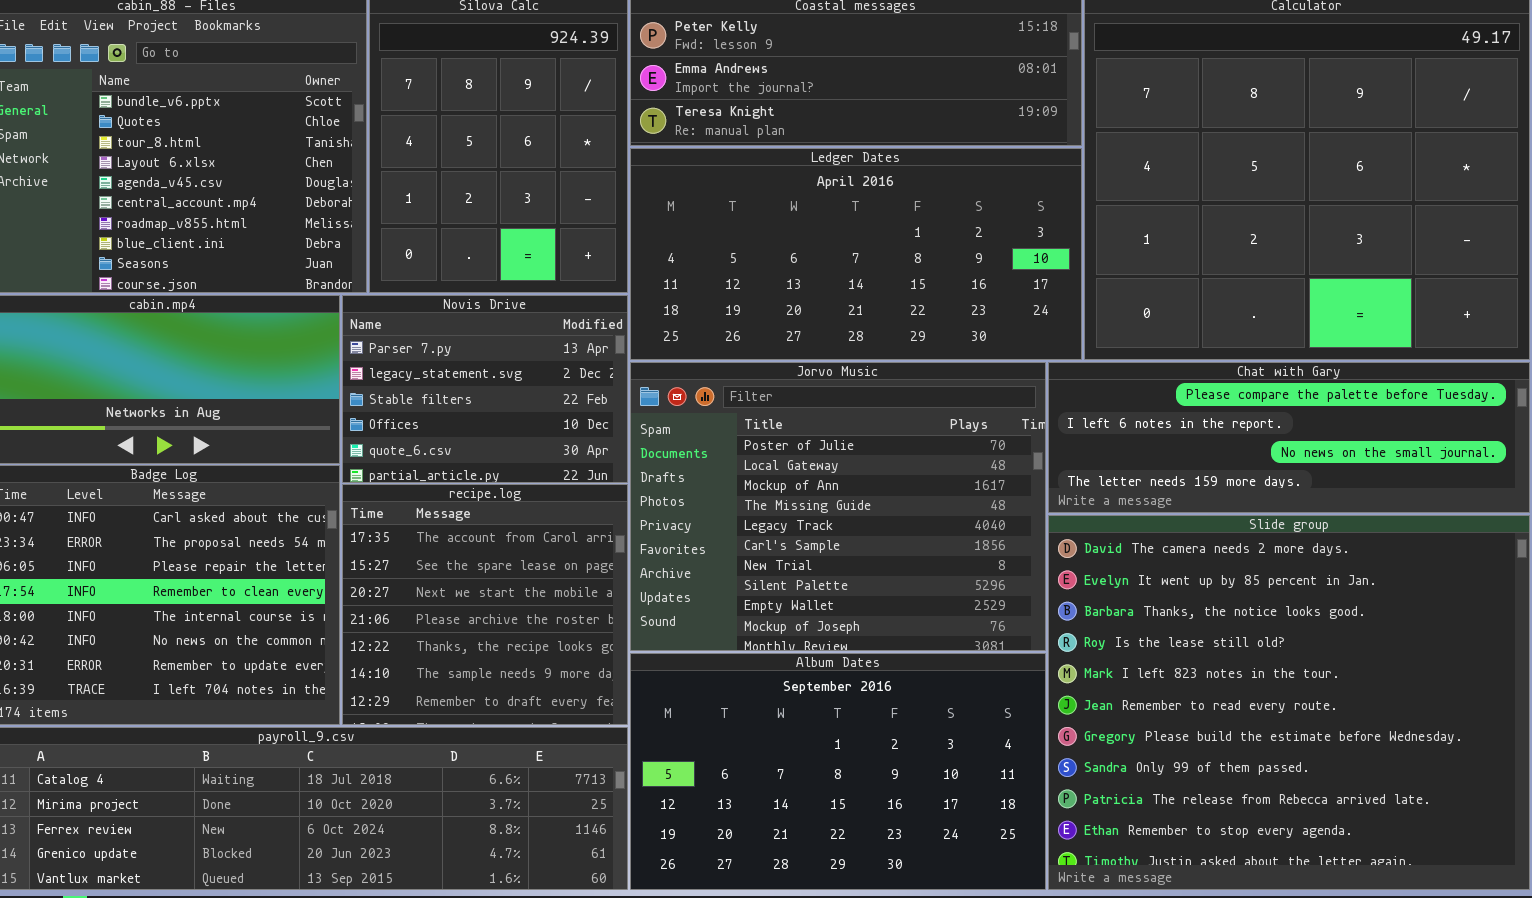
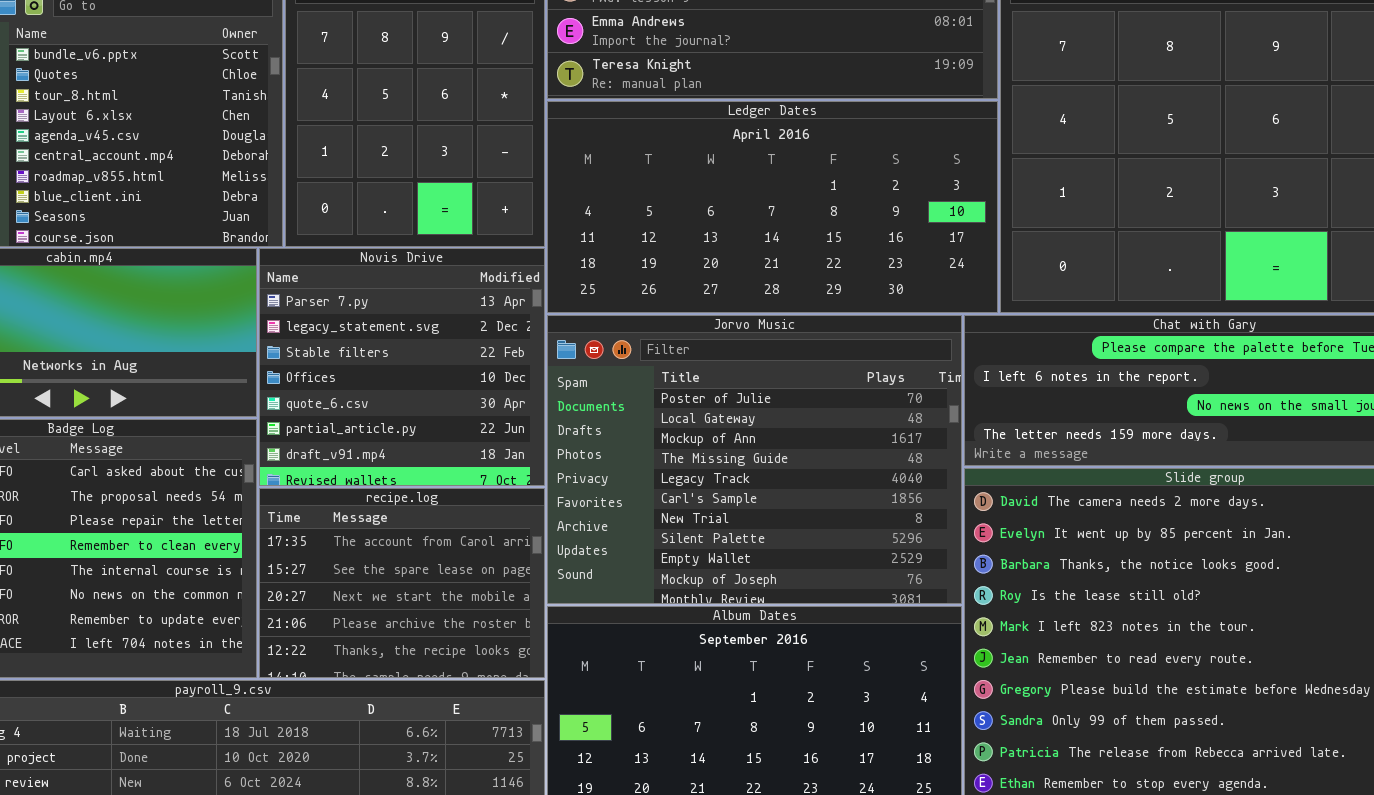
Novis Drive: [342,295,628,483] -> [259,248,545,486], resized
recipe.log: [342,484,628,725] -> [259,488,545,678], resized

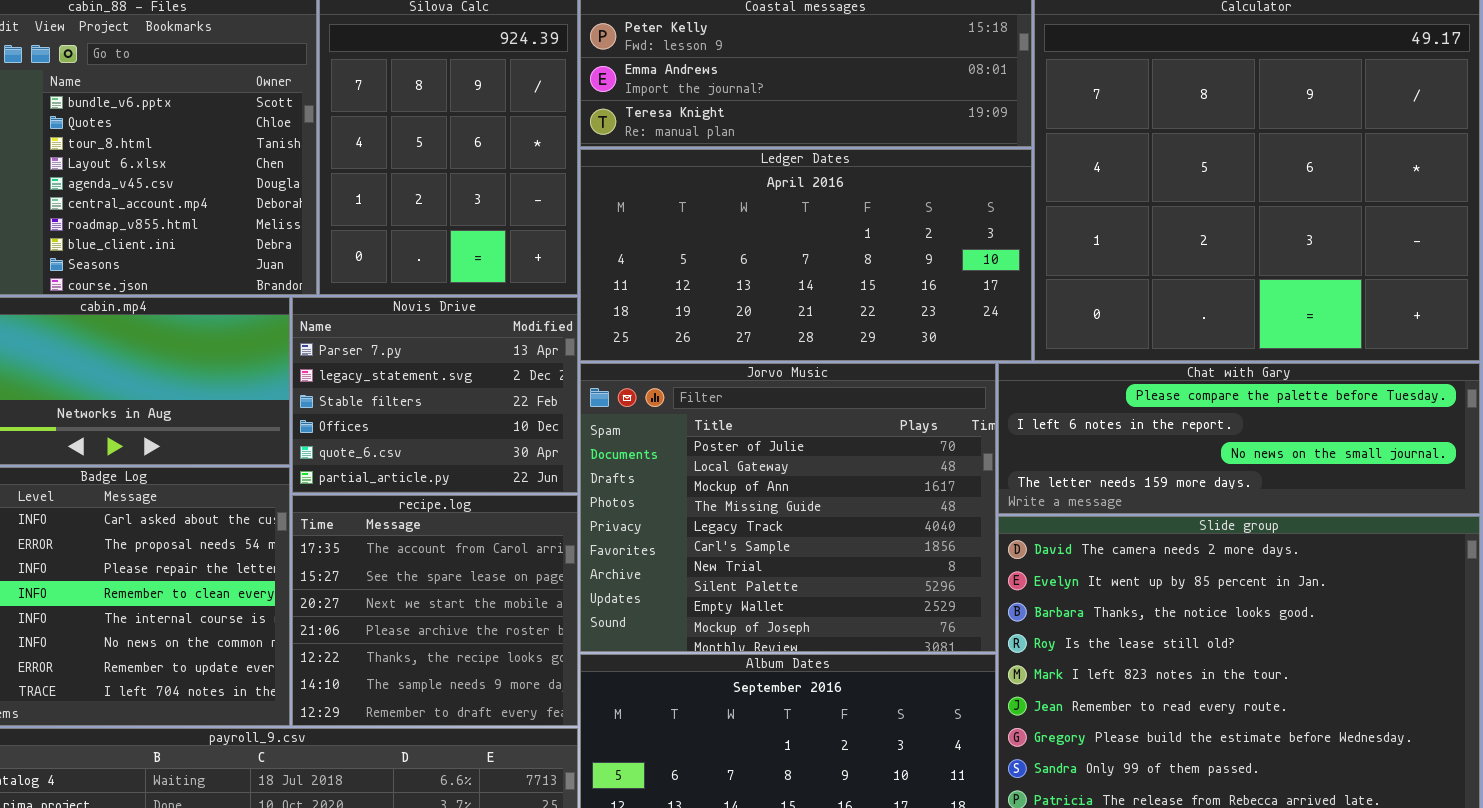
Novis Drive: [259,248,545,486] -> [292,297,578,493], resized
recipe.log: [259,488,545,678] -> [292,495,578,726], resized

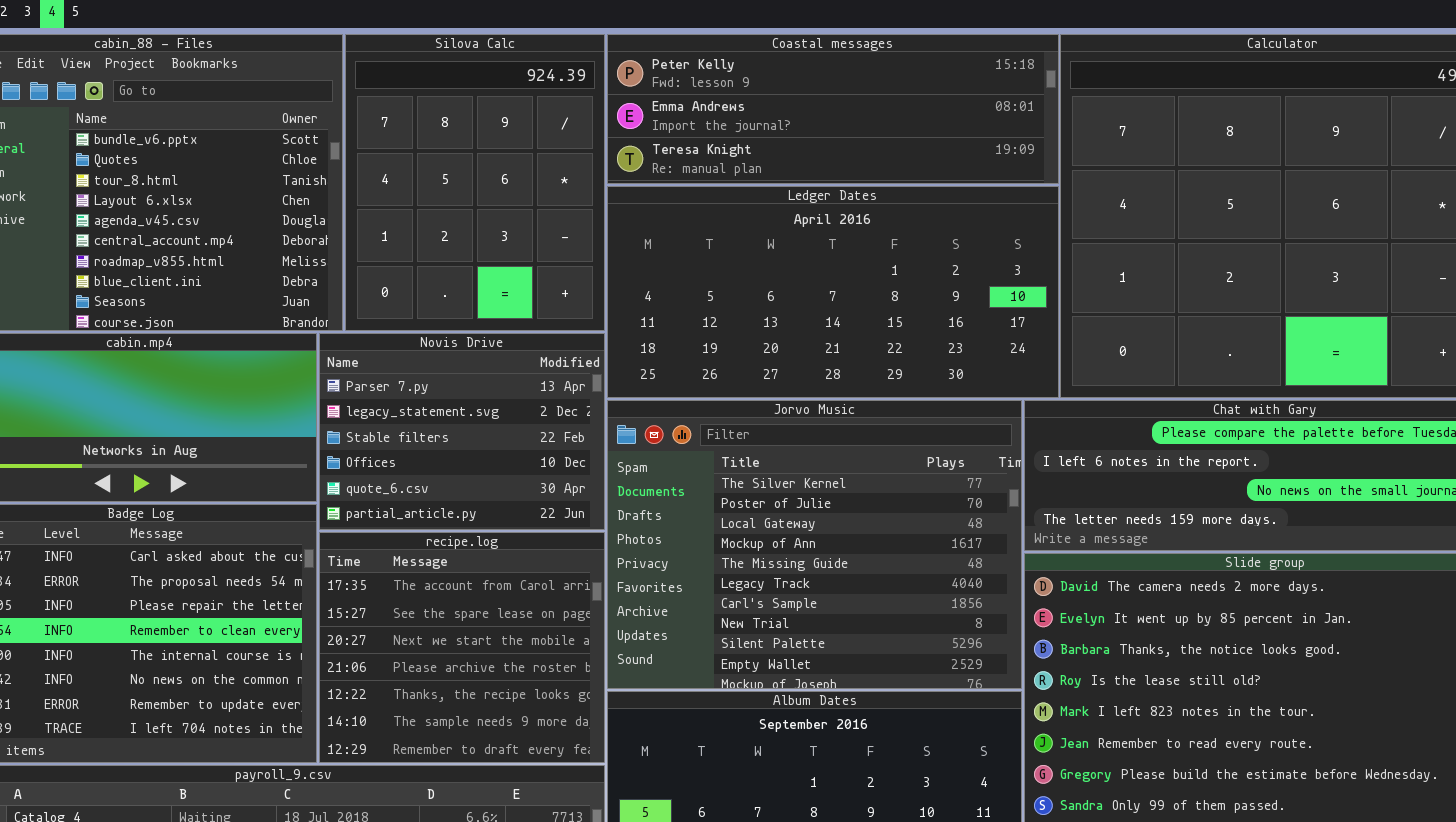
Jorvo Music: [580,363,996,652] -> [607,400,1022,689], scrolled up 1 row

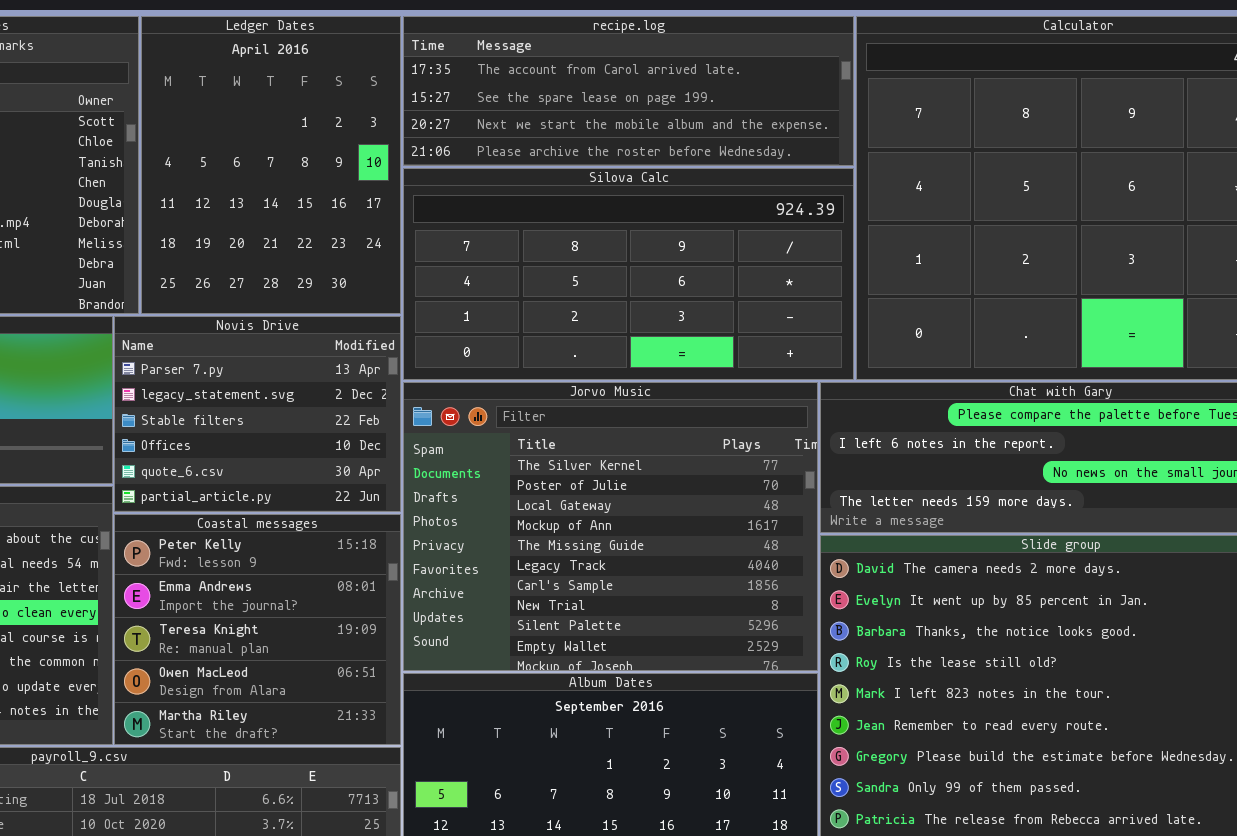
Silova Calc: [345,34,605,331] -> [403,168,854,380], moved, resized
Coastal messages: [607,34,1059,184] -> [114,514,401,745], moved, resized
Ledger Dates: [607,186,1059,398] -> [141,16,401,314], moved, resized
recipe.log: [319,532,605,763] -> [403,16,854,166], moved, resized

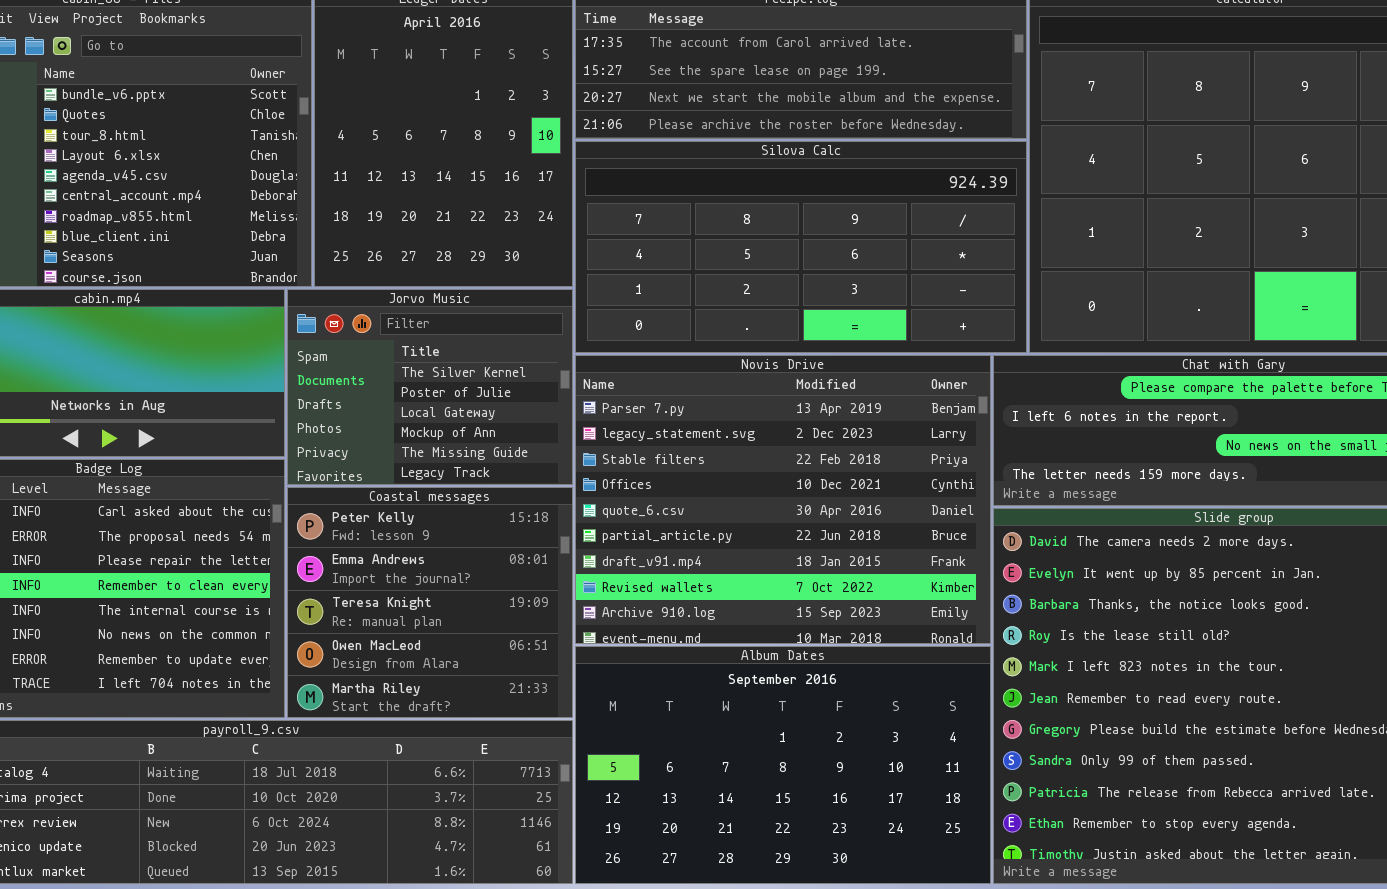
Novis Drive: [114,316,401,512] -> [575,355,991,644], moved, resized
Jorvo Music: [403,382,818,671] -> [287,289,573,485], moved, resized

